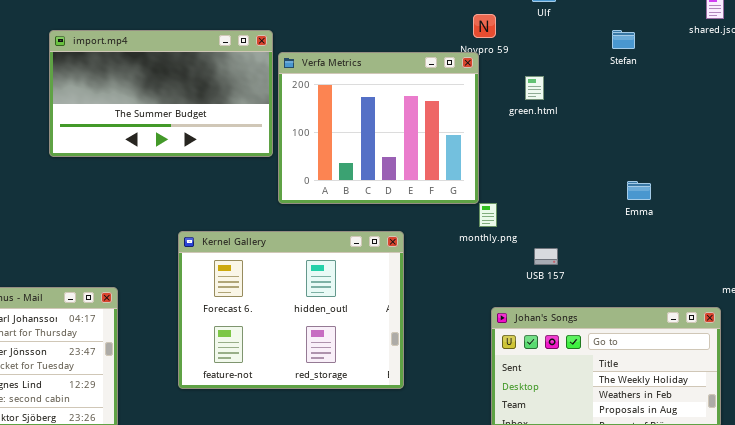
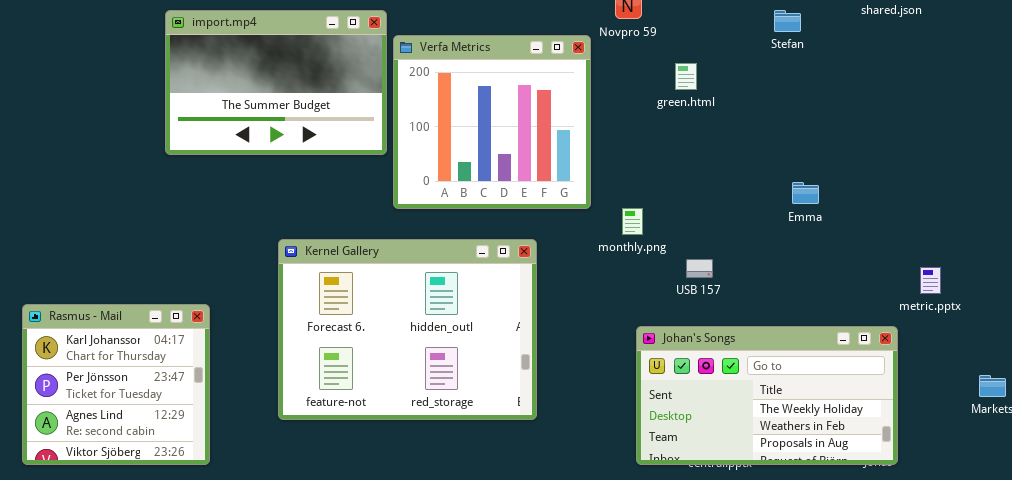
import.mp4: [49,30,273,157] -> [165,10,387,155], resized
Verfa Metrics: [278,52,479,204] -> [393,35,591,209], resized

